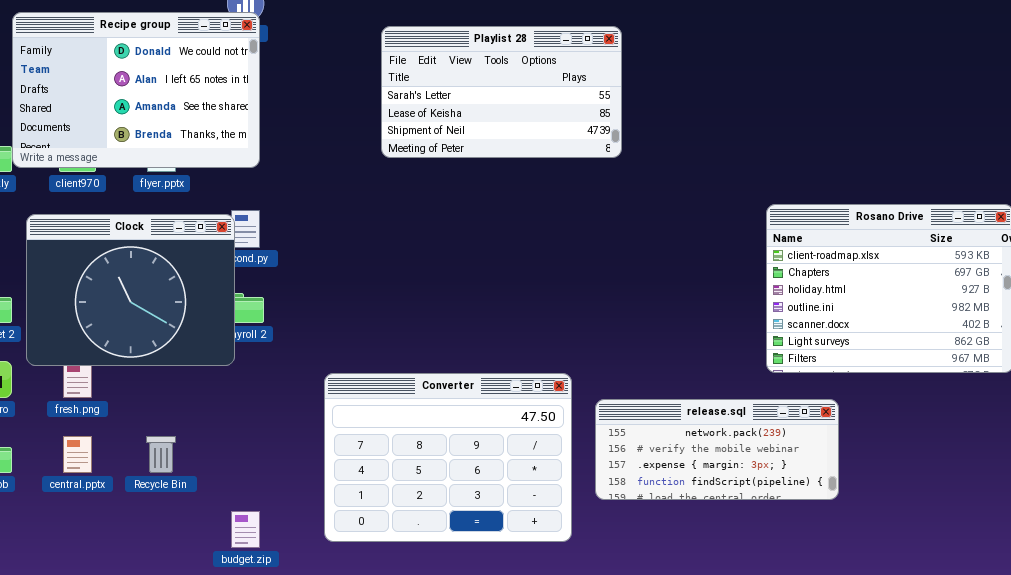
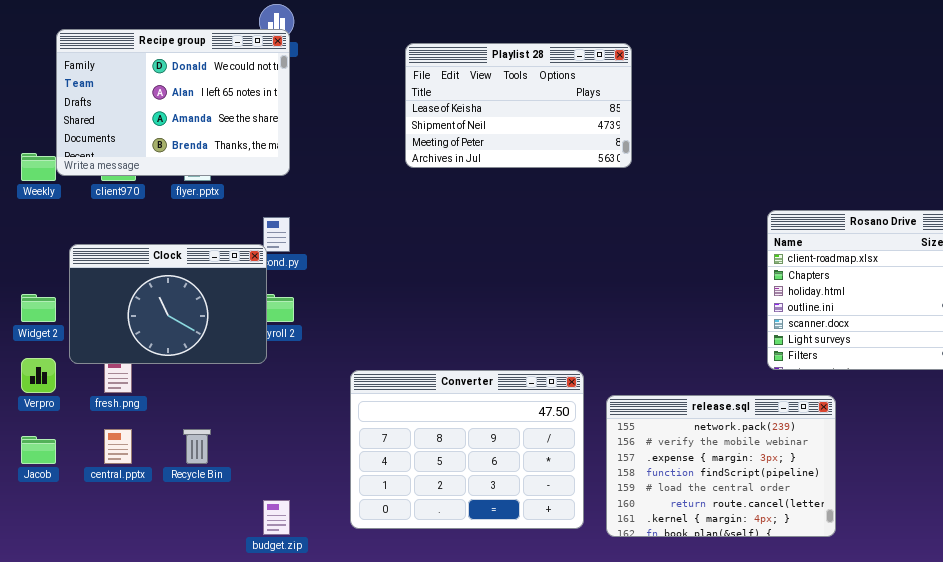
Playlist 28: [381,26,622,158] -> [405,43,632,168], scrolled down 1 row
Clock: [26,214,235,366] -> [69,244,267,364], resized
release.sql: [595,399,839,500] -> [606,395,836,537], resized

